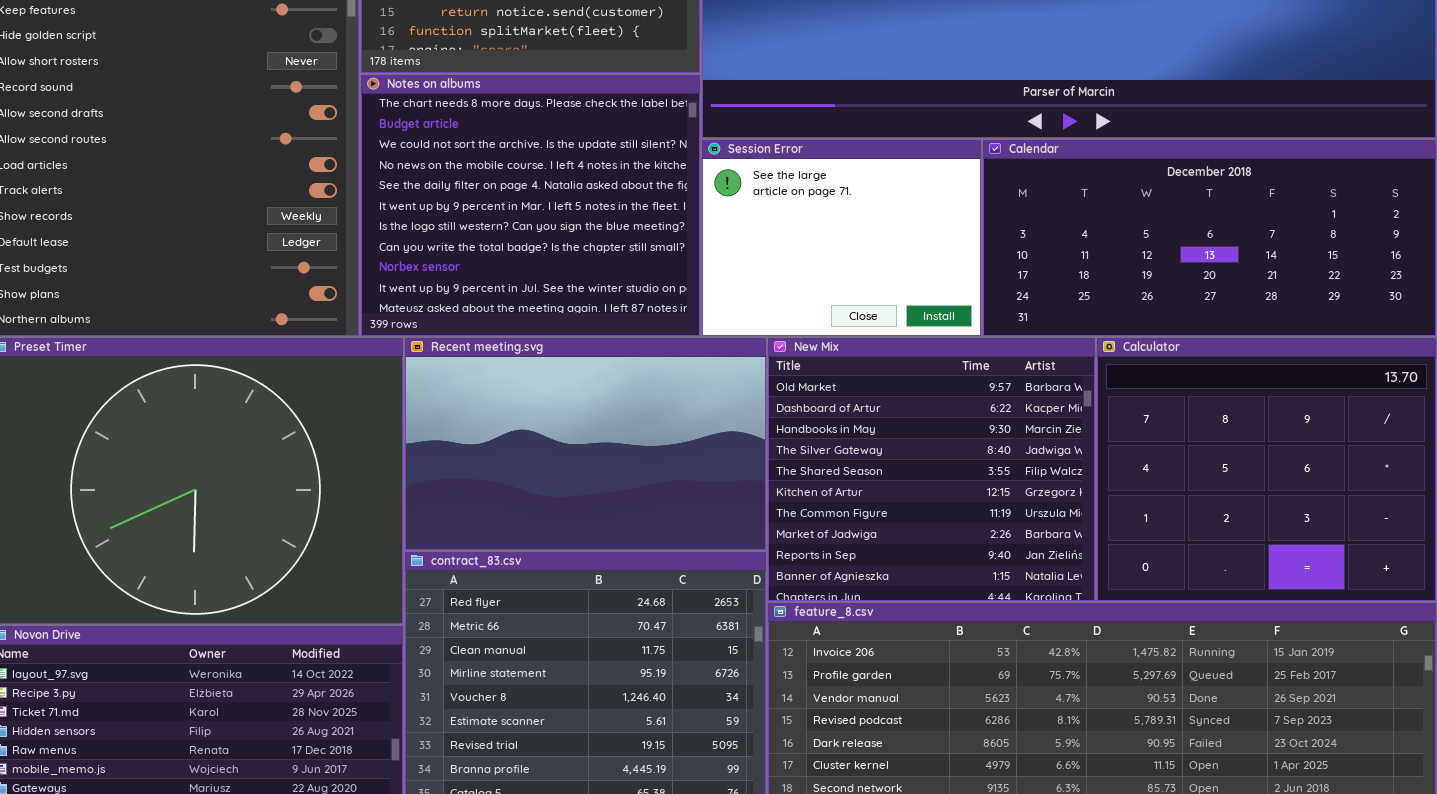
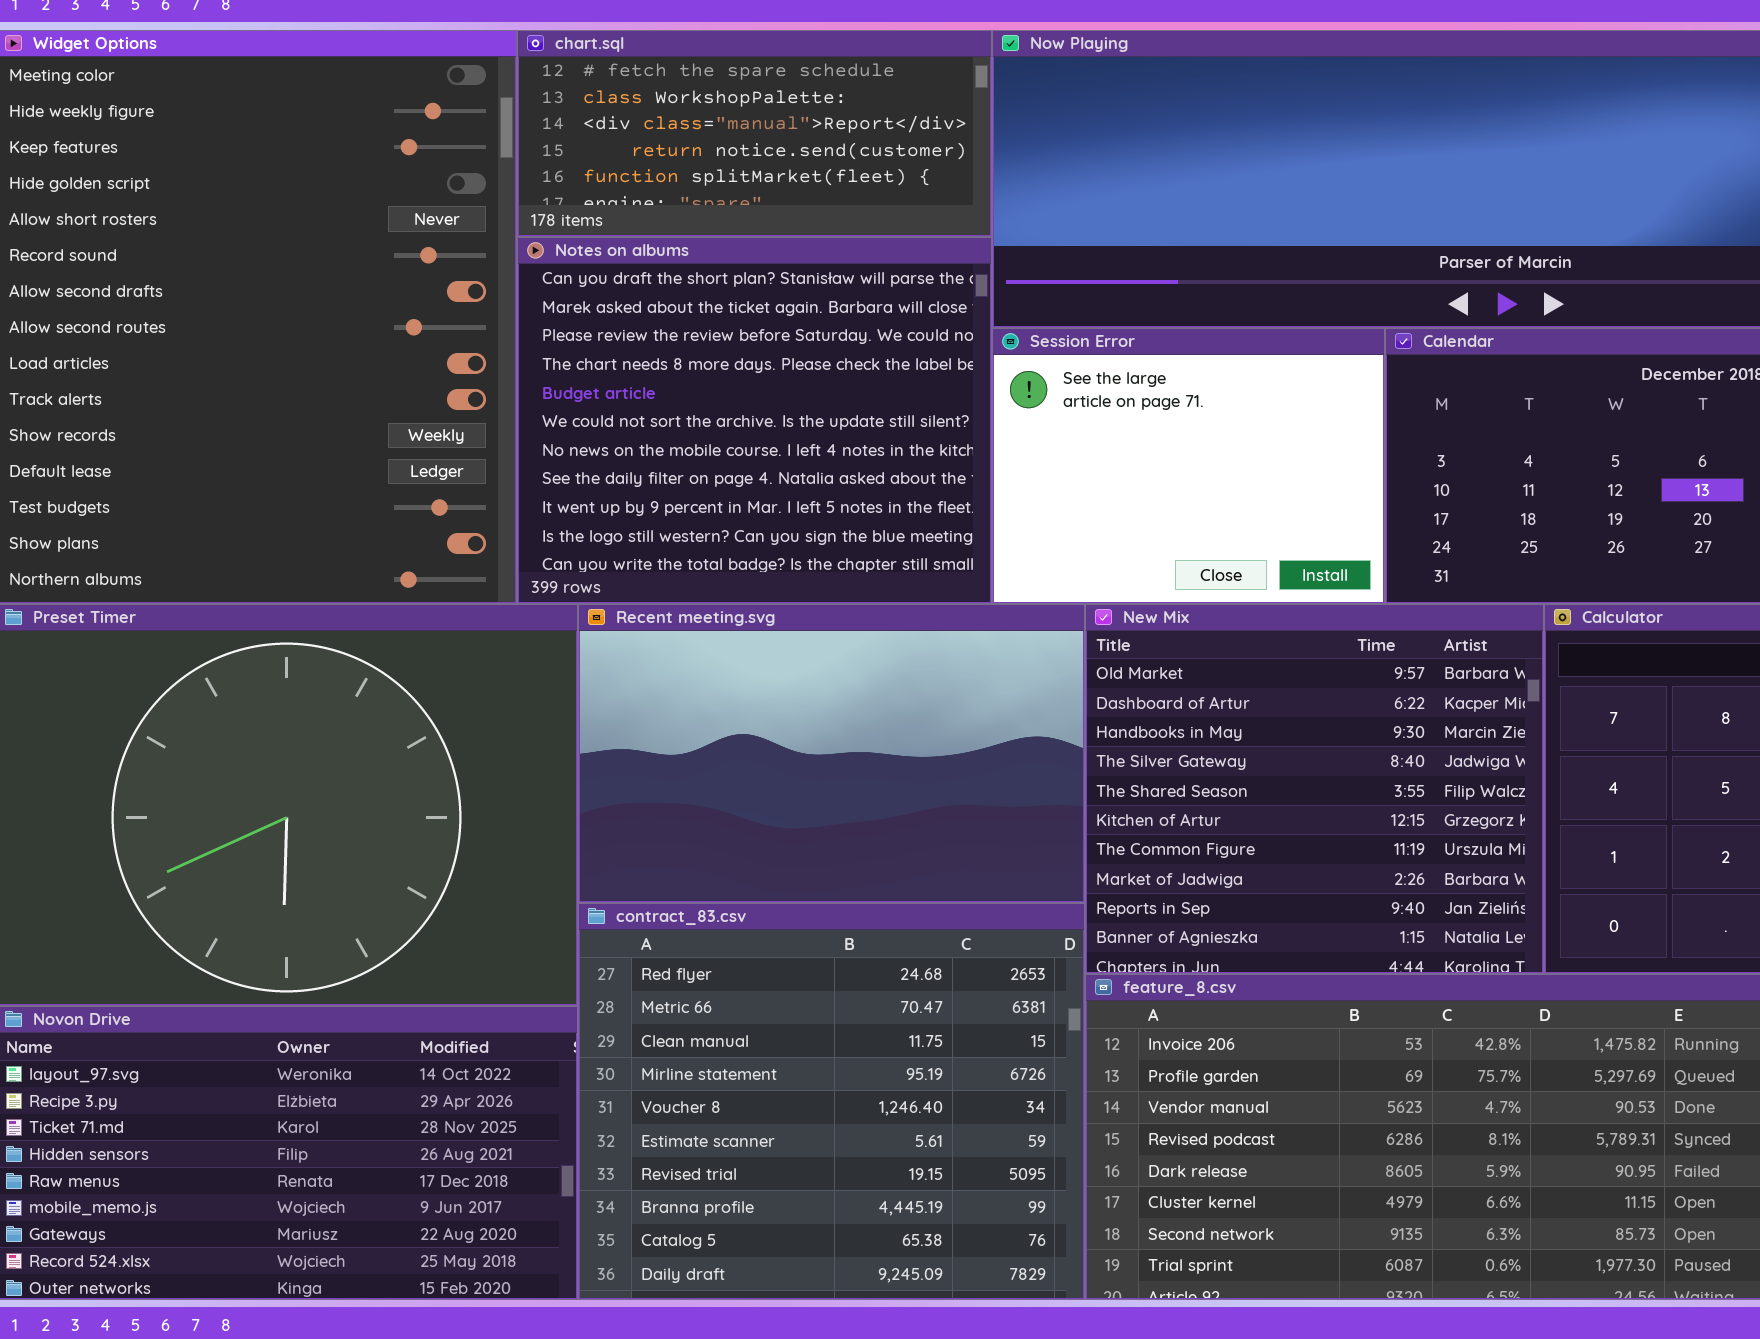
Notes on albums: [360,74,701,337] -> [517,237,992,604], scrolled up 3 rows

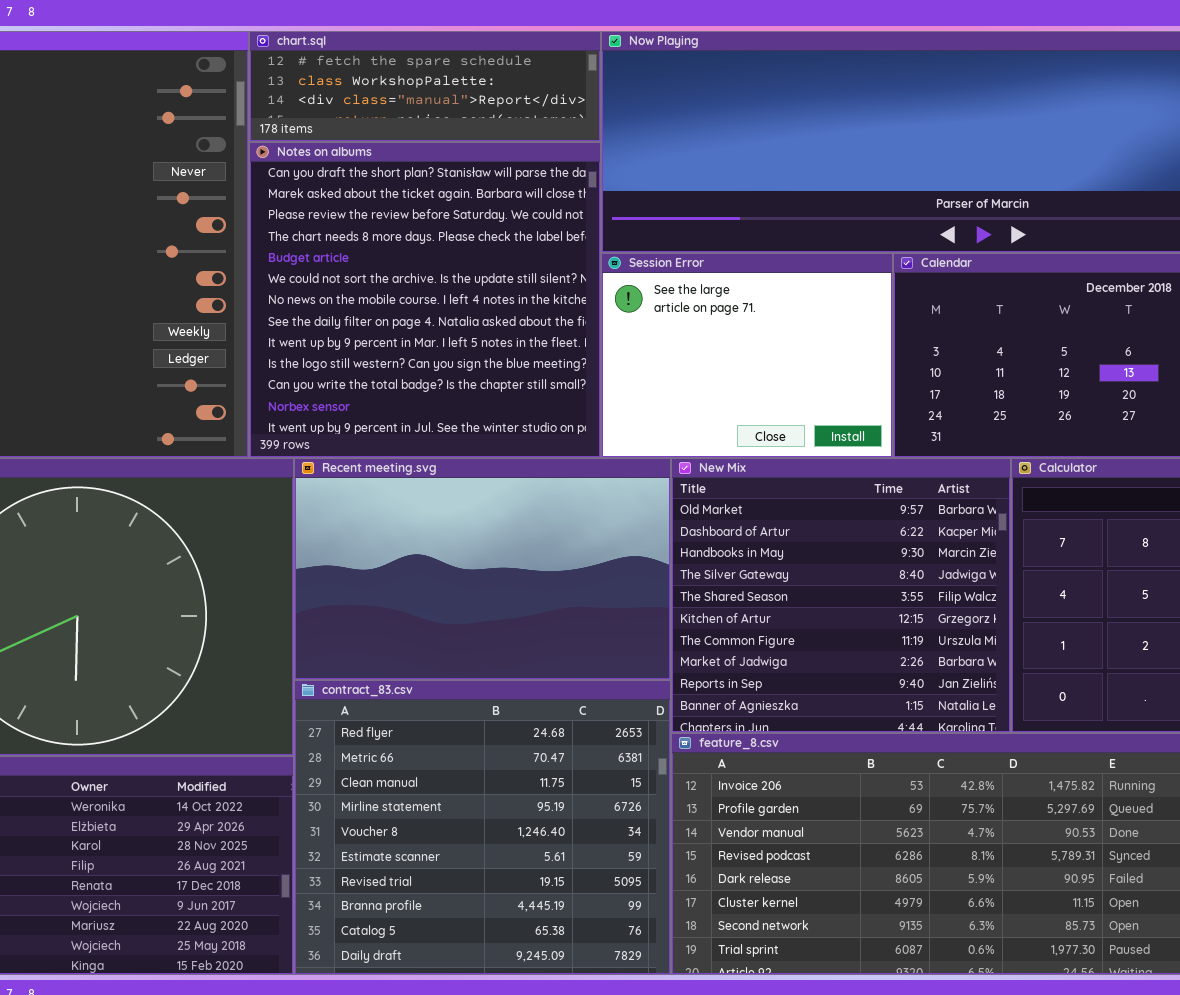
chart.sql: [517,30,992,237] -> [249,31,601,142], resized
Notes on albums: [517,237,992,604] -> [249,142,601,458], resized

